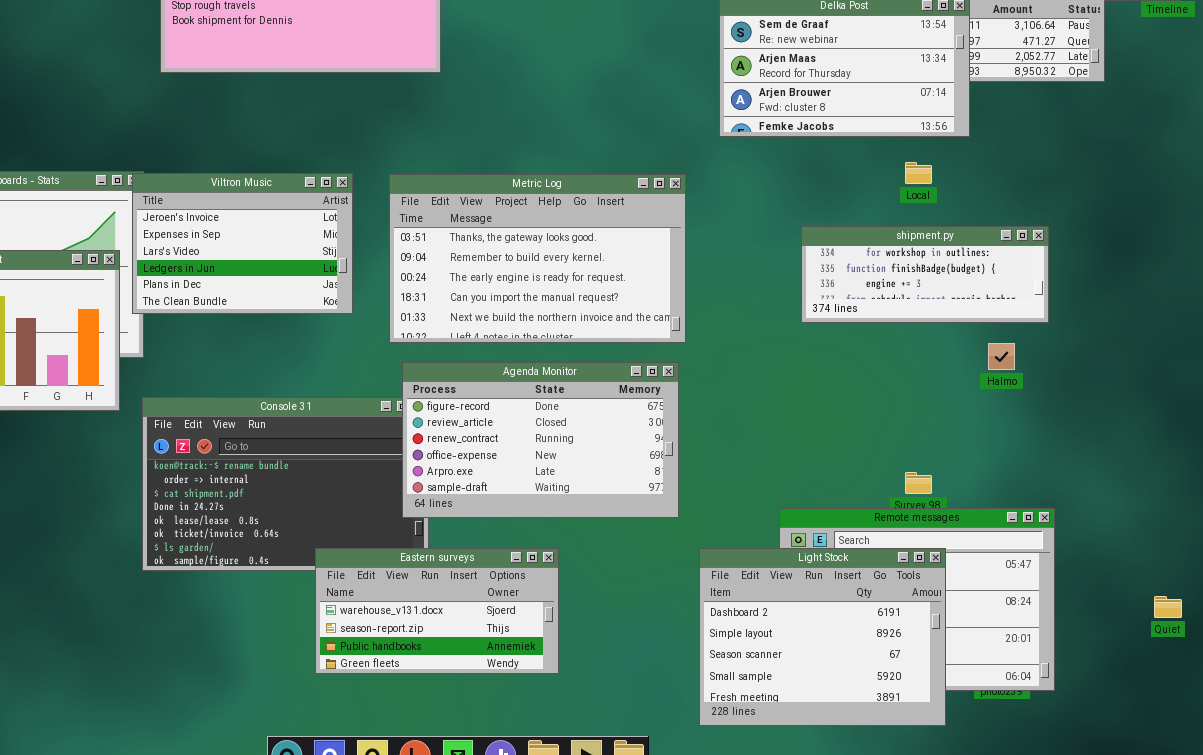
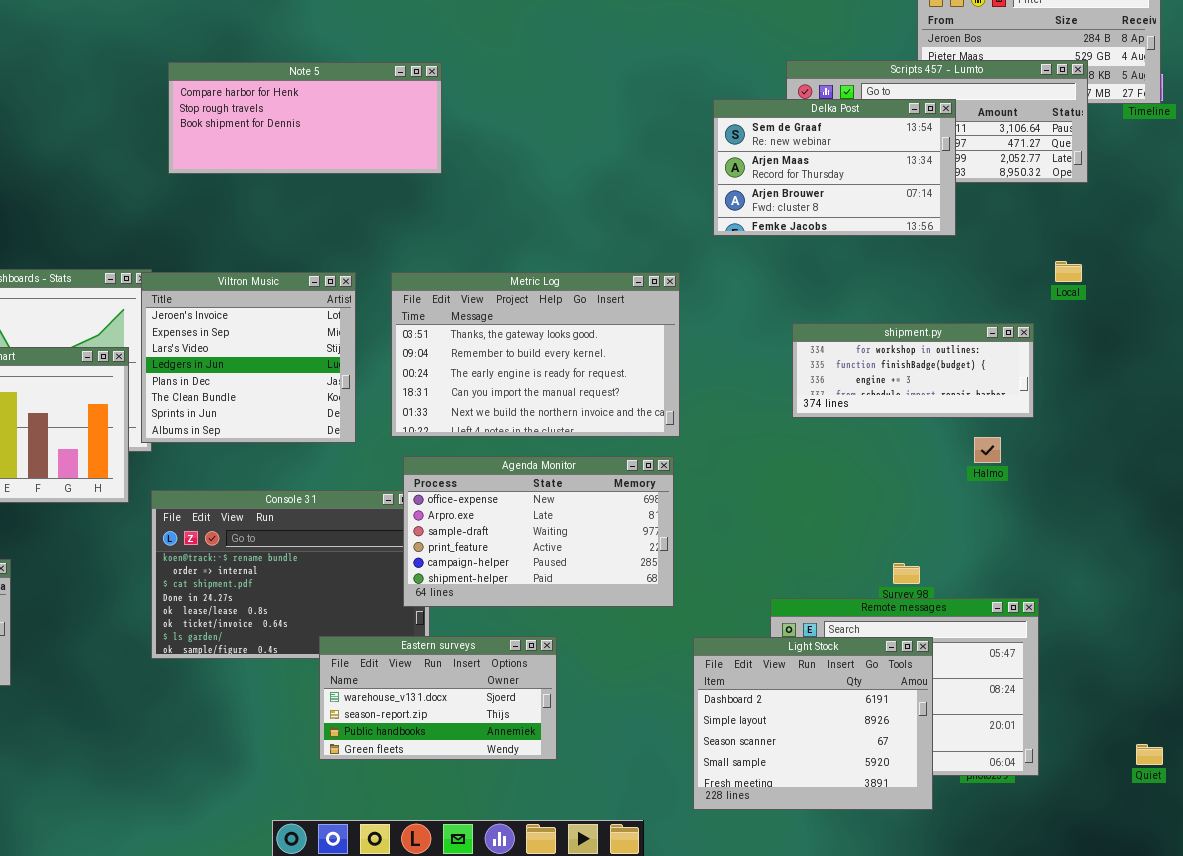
Local: [905,162,932,184] -> [1055,261,1082,282], moved
Viltron Music: [132,173,353,314] -> [141,272,356,443], resized
Agenda Monitor: [402,362,679,518] -> [403,456,674,607], scrolled down 3 rows
Quiet: [1154,596,1182,618] -> [1136,744,1163,765], moved

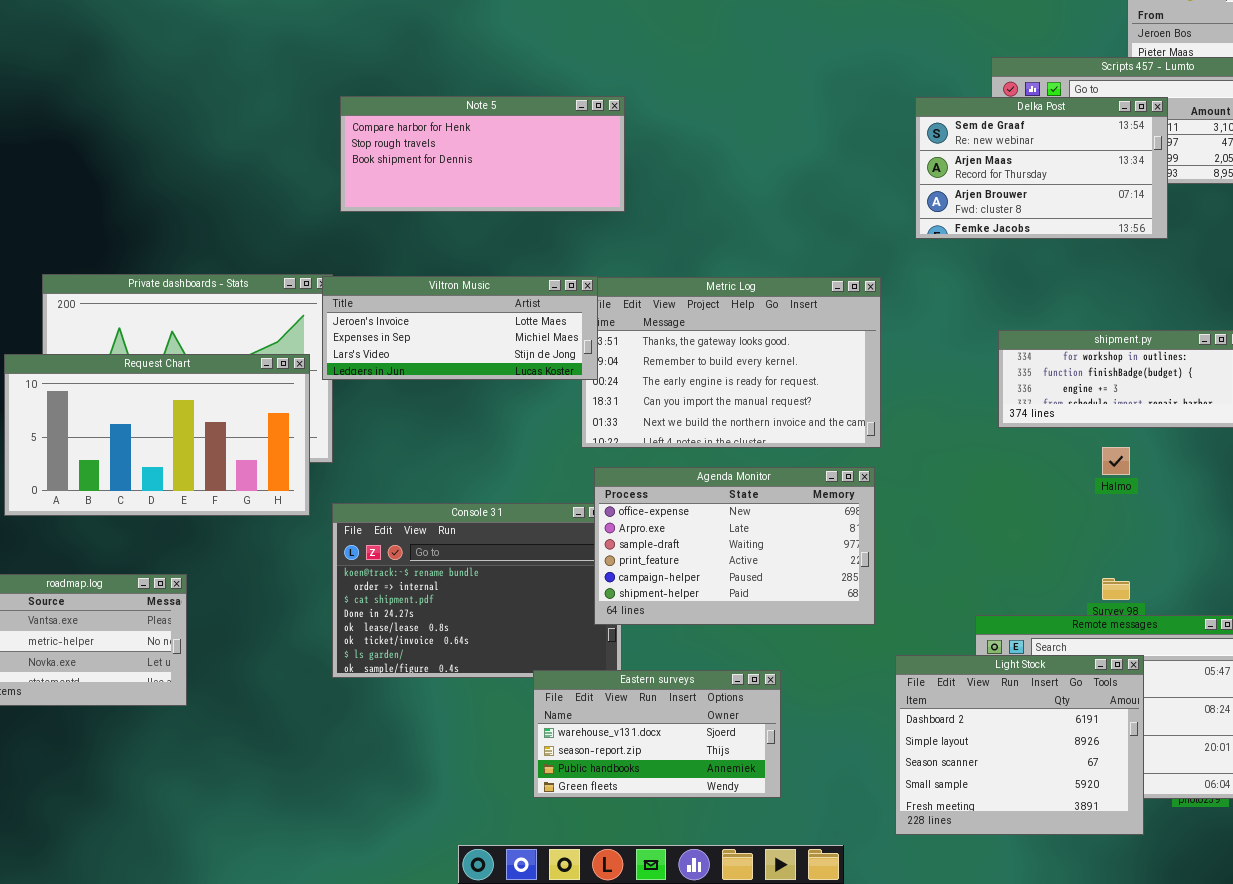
Note 5: [168,62,442,174] -> [340,96,625,212], moved
Viltron Music: [141,272,356,443] -> [322,276,598,380], resized
Halmo: [974,437,1001,463] -> [1102,447,1130,475], moved
Eastern surveys: [319,636,557,760] -> [533,670,781,798], moved

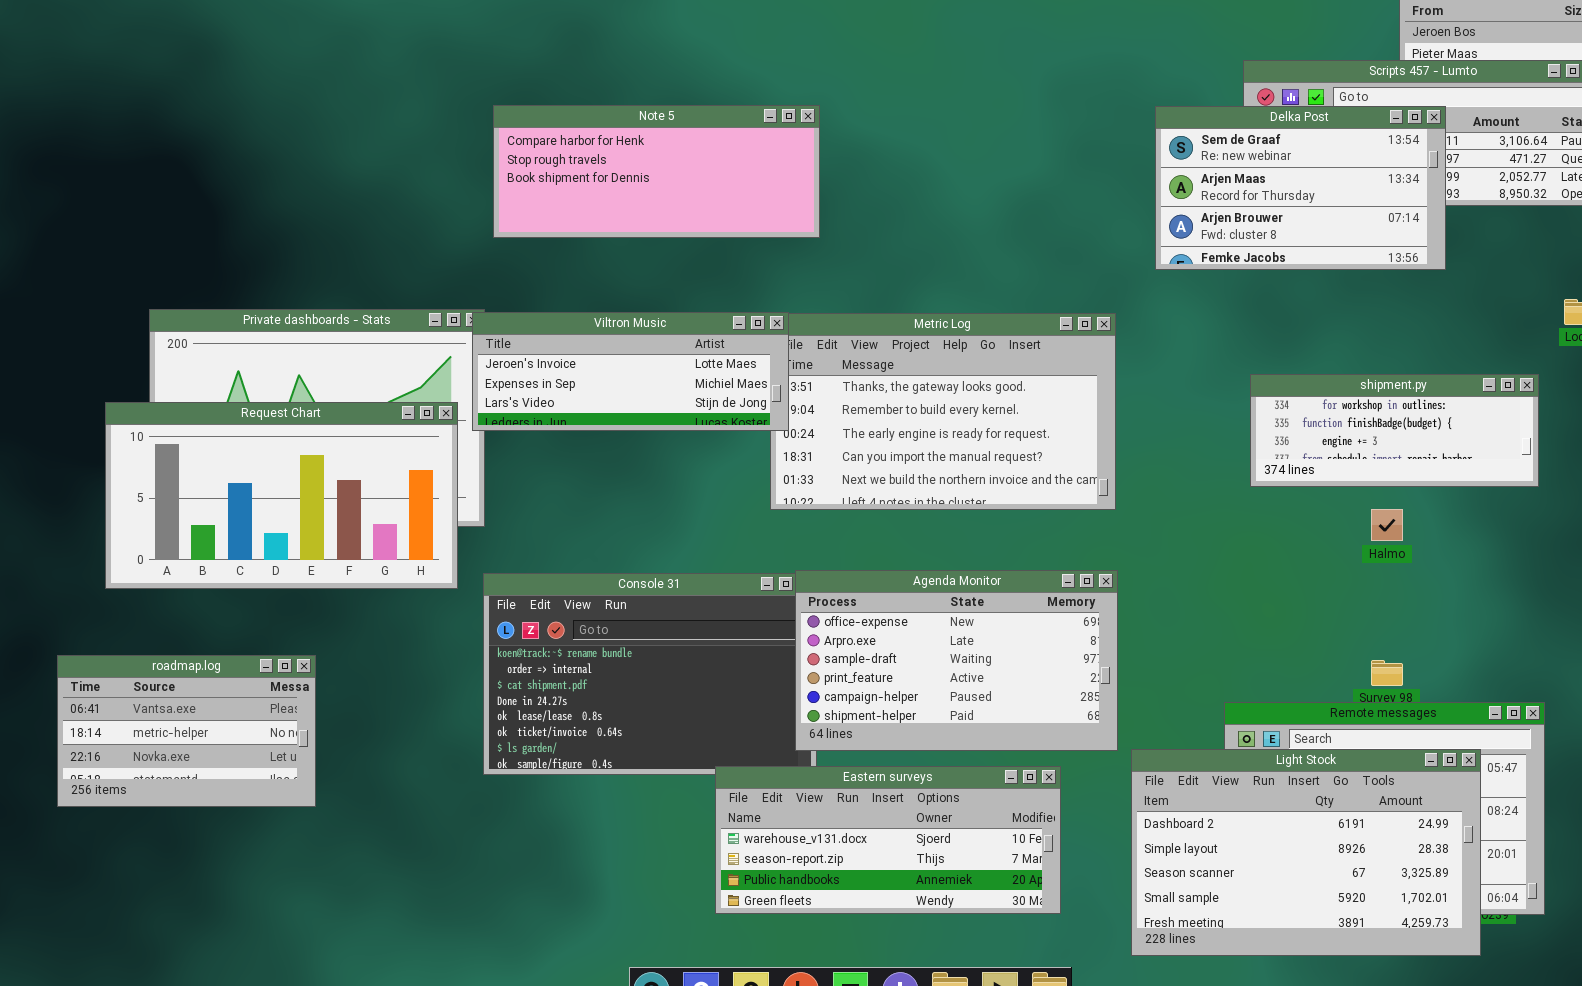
Agenda Monitor: [594,467,875,625] -> [795,570,1118,751], moved
Light Stock: [895,655,1144,835] -> [1131,749,1481,956], resized
Eastern surveys: [533,670,781,798] -> [715,766,1061,914], resized

